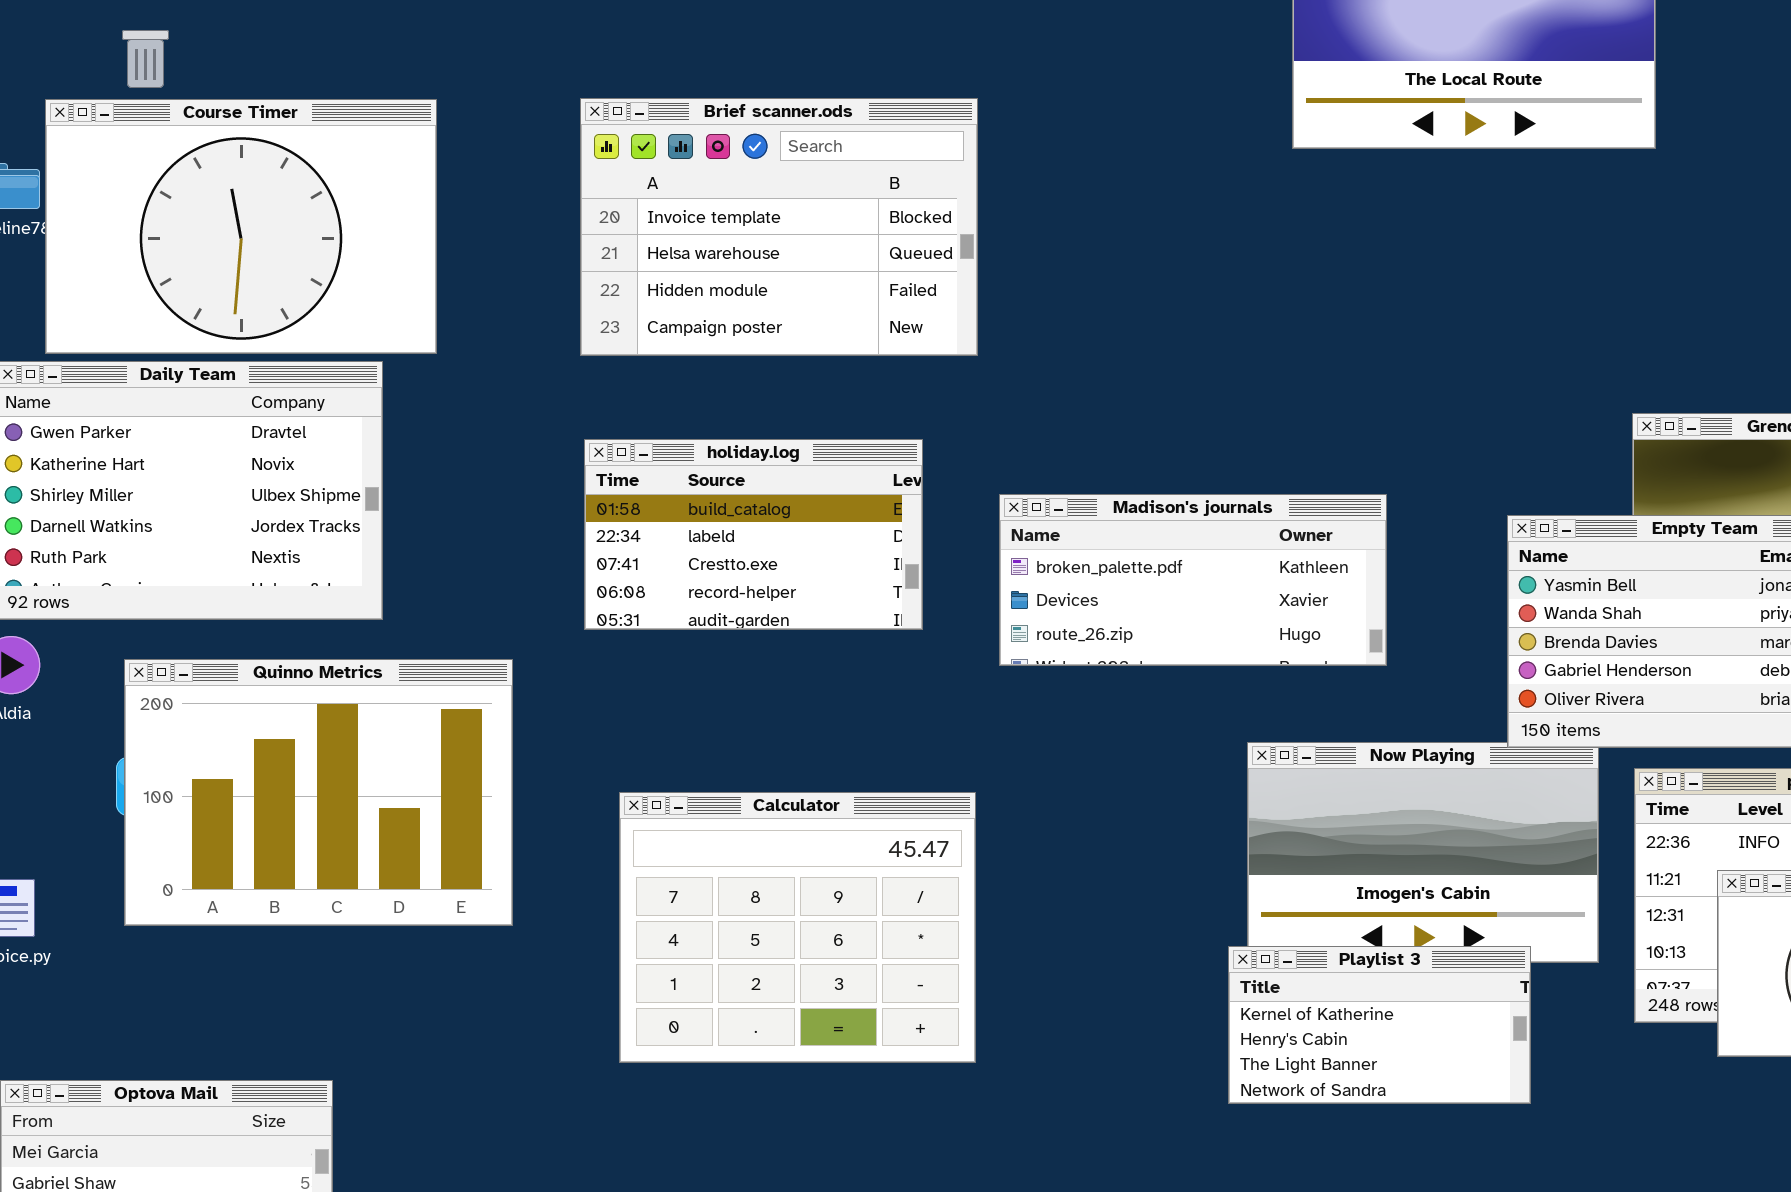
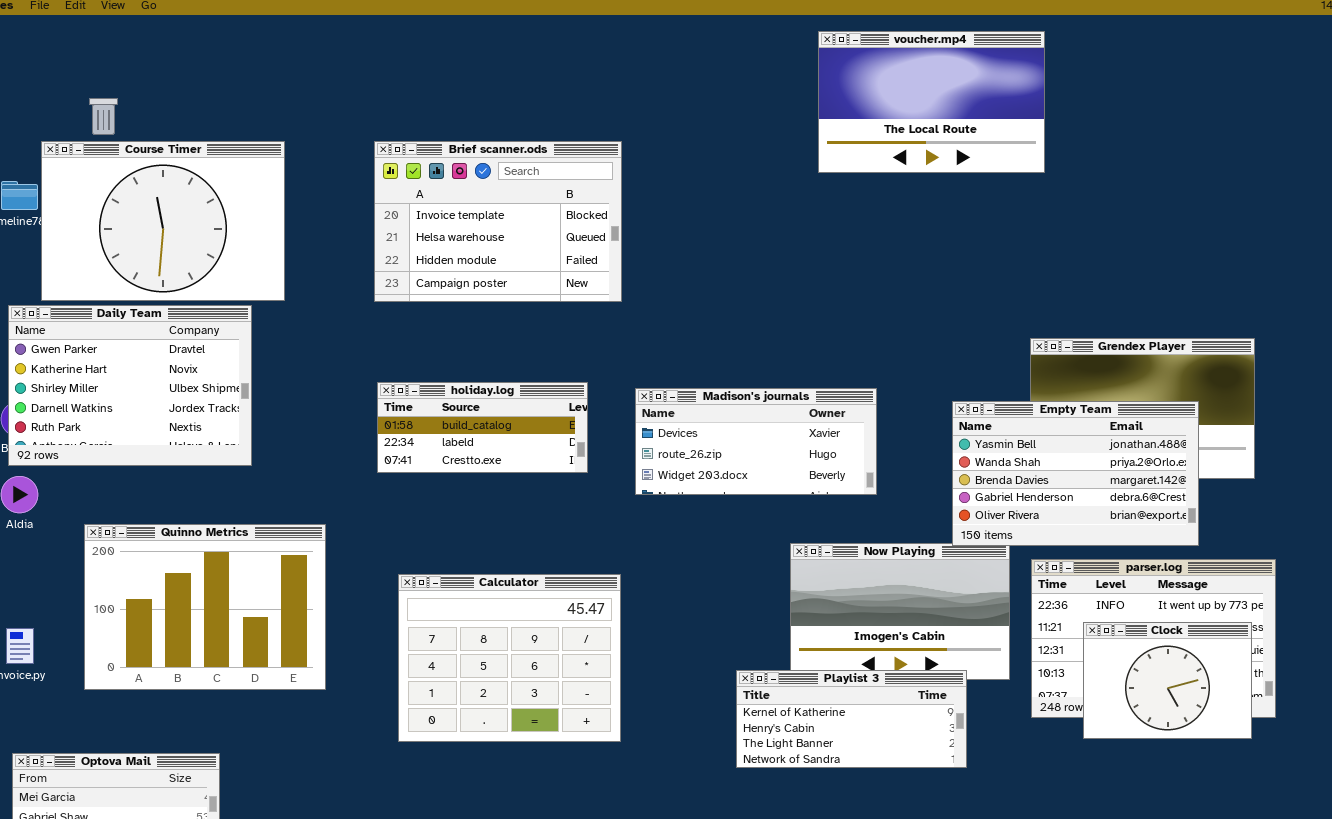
holiday.log: [584,439,923,630] -> [377,382,588,473], resized
Madison's journals: [999,494,1387,666] -> [635,388,877,495], scrolled down 1 row
Quinno Metrics: [124,659,513,926] -> [84,524,326,690], moved
Playlist 3: [1228,946,1531,1104] -> [736,670,967,768], resized

